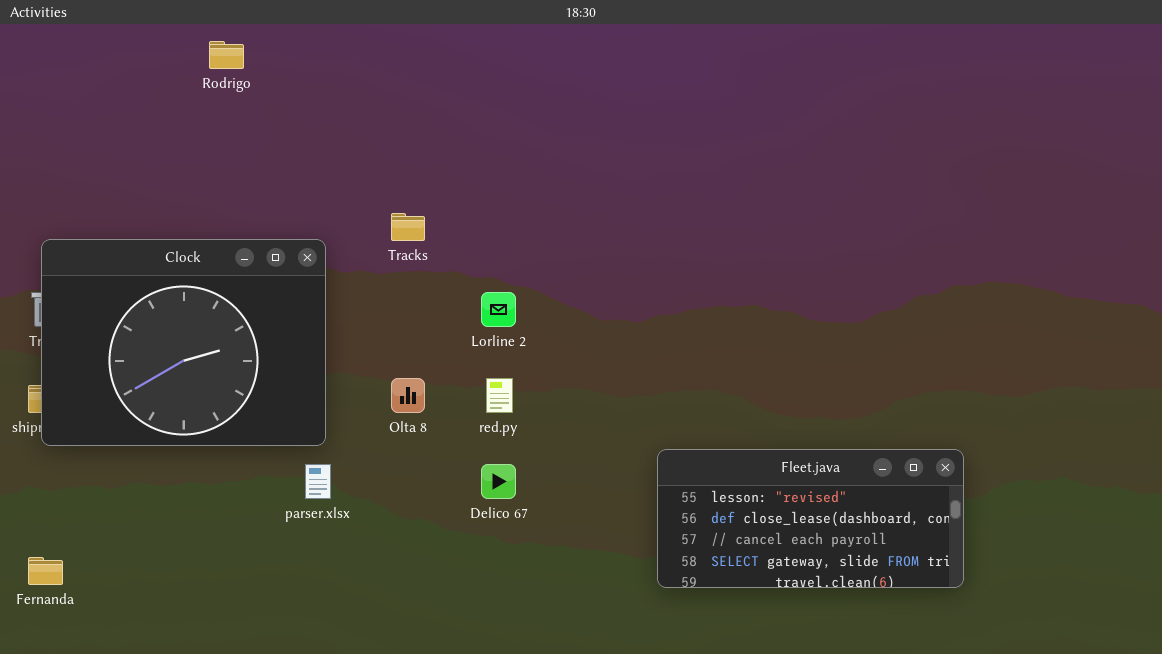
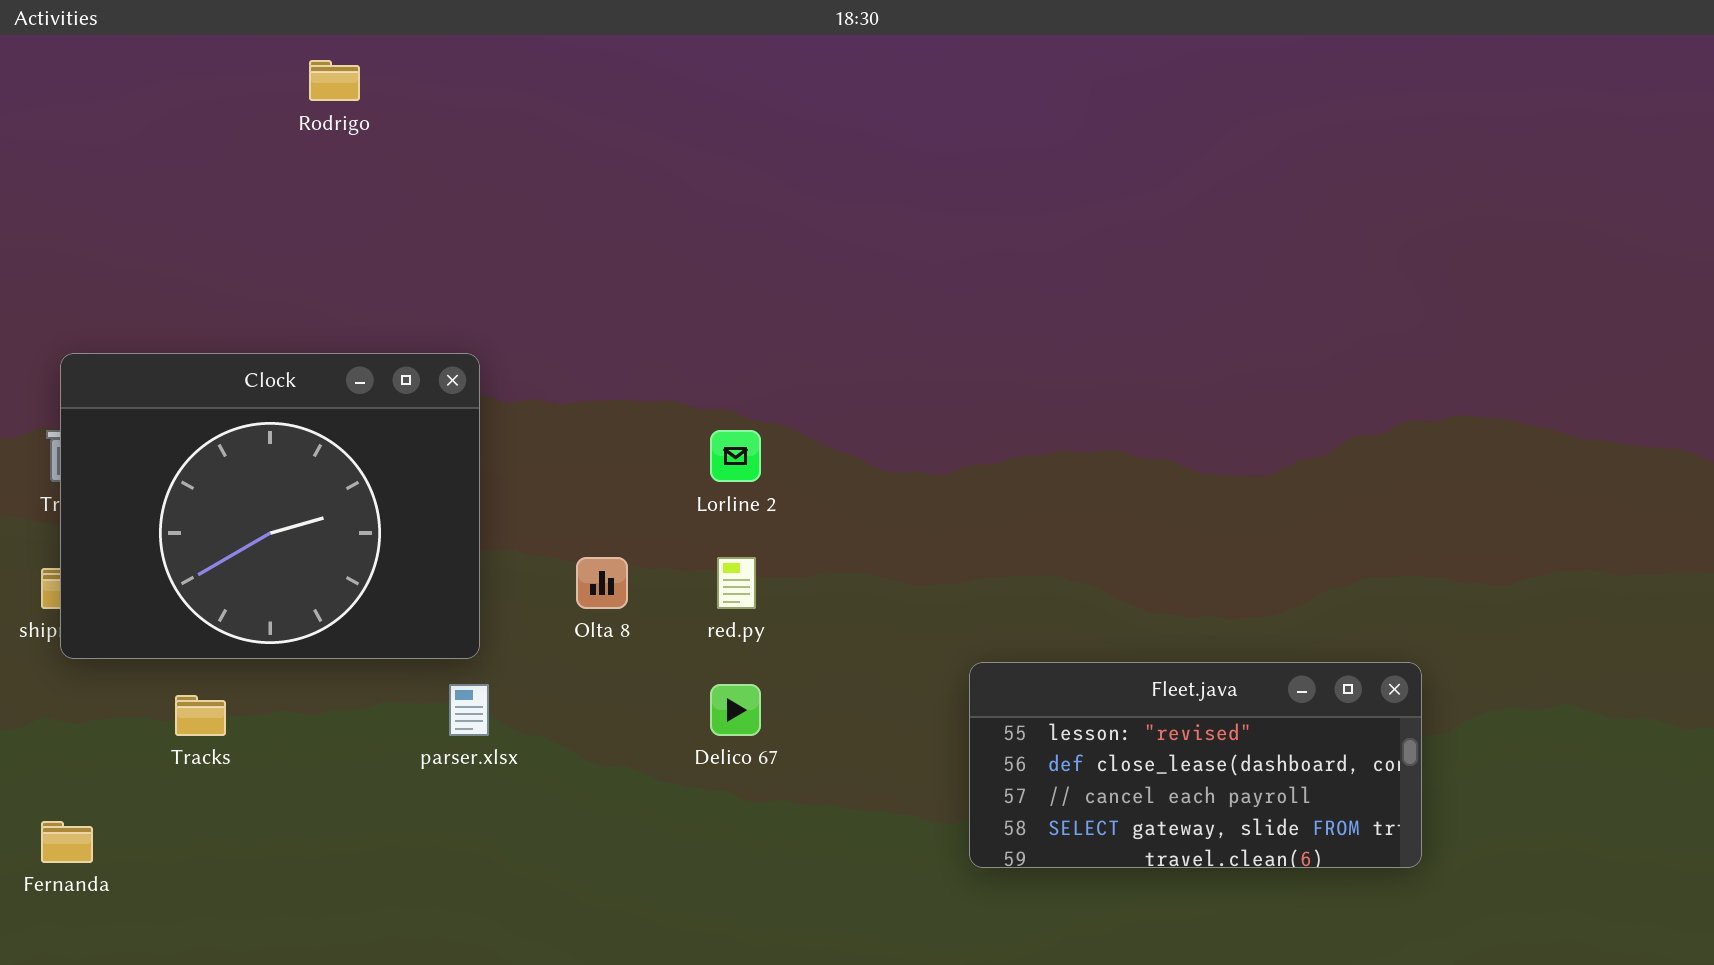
Tracks: [391,213,425,241] -> [175,695,226,736], moved

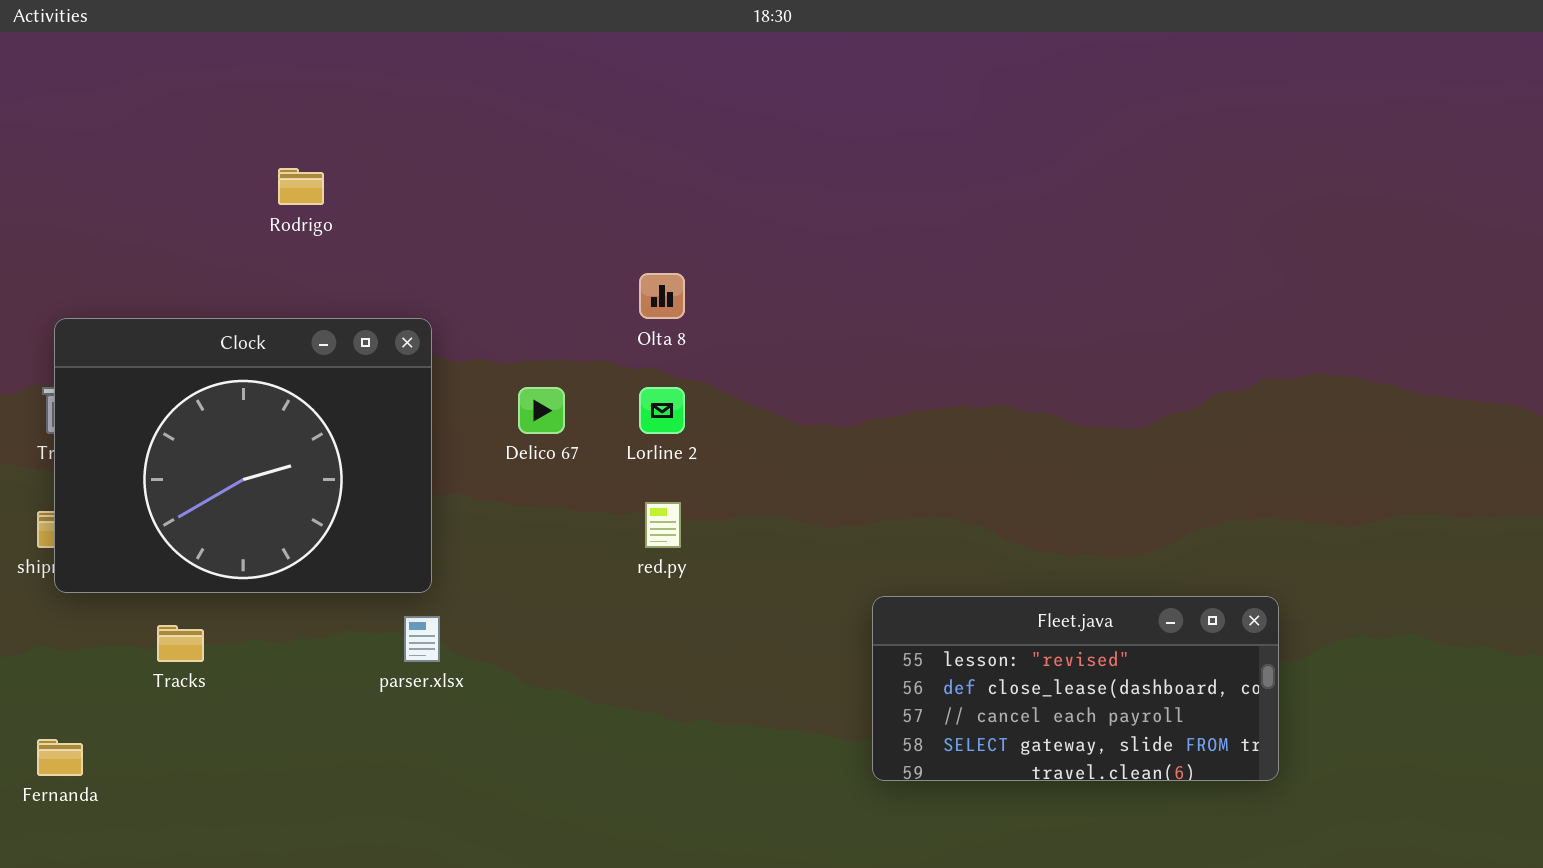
Rodrigo: [309,60,360,101] -> [278,168,324,205], moved
Olta 8: [576,557,628,609] -> [639,273,685,319], moved
Delico 67: [710,684,761,736] -> [518,387,565,434], moved

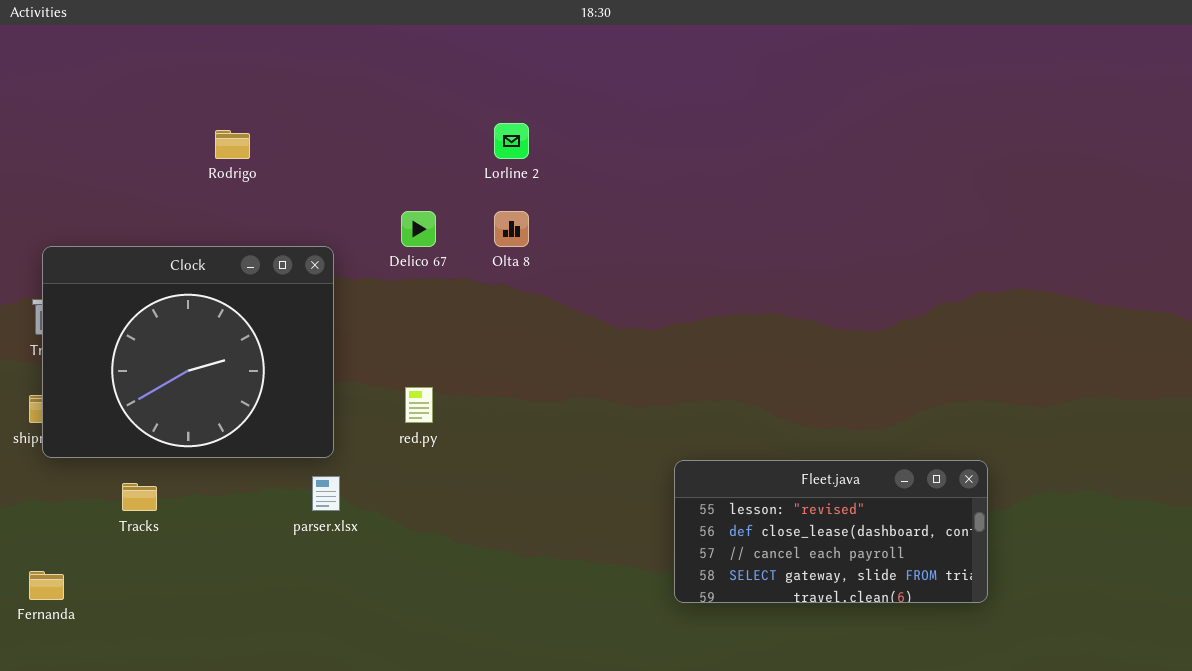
Delico 67: [518,387,565,434] -> [401,211,436,247], moved
Lorline 2: [639,387,685,434] -> [494,123,529,159], moved
red.py: [645,502,681,548] -> [405,387,433,423], moved

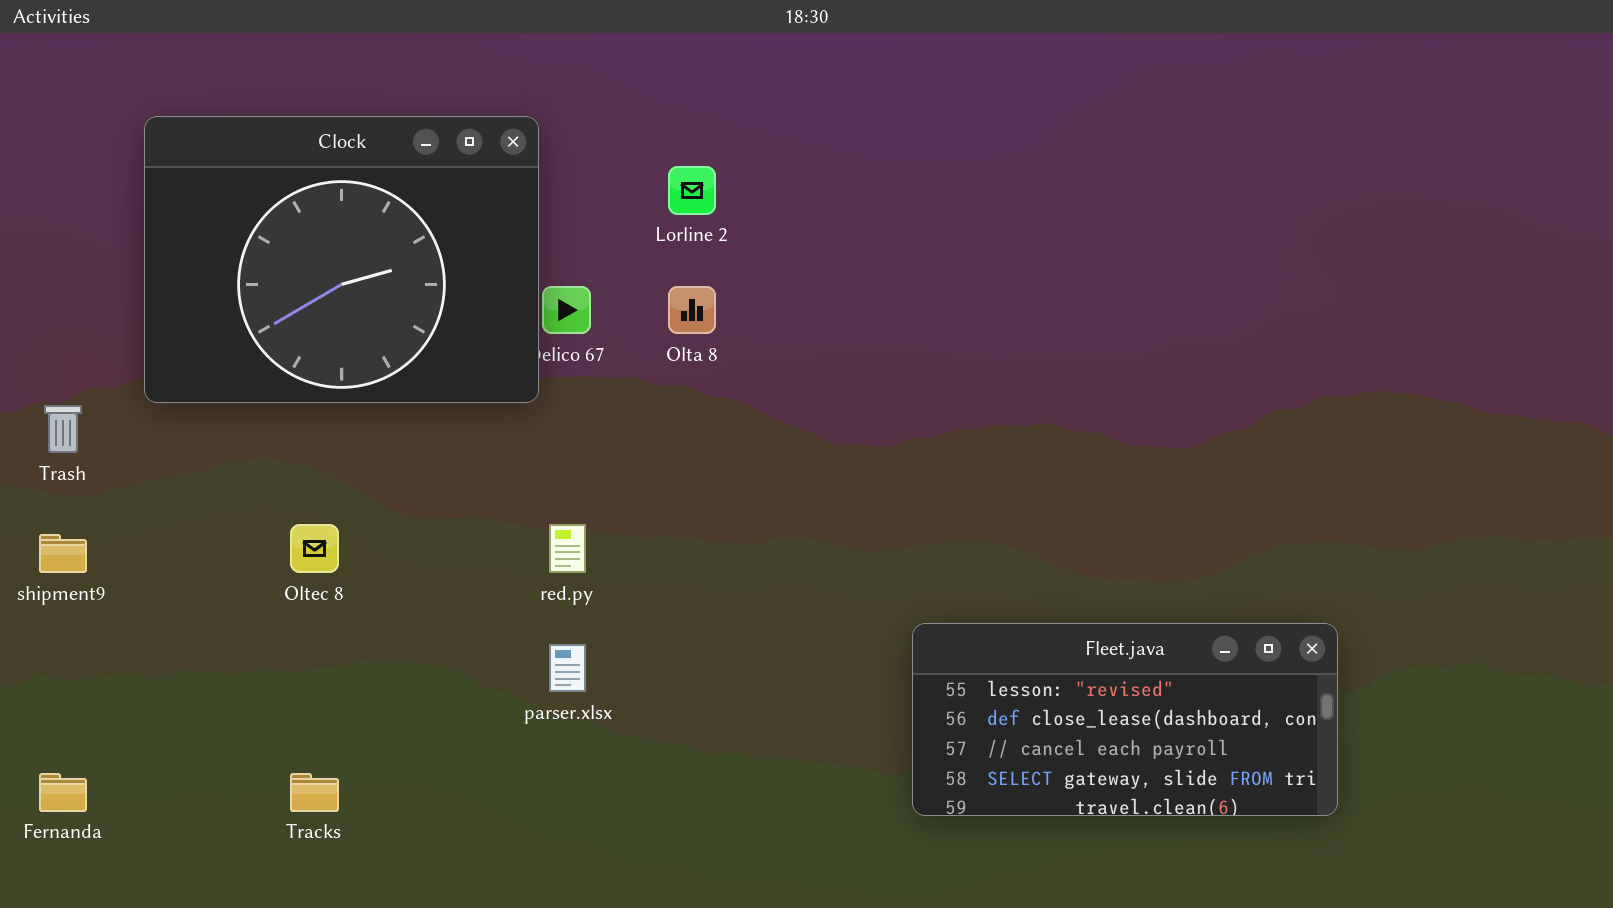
Clock: [42,246,334,458] -> [144,116,539,403], moved
parser.xlsx: [312,476,340,511] -> [549,644,586,692], moved
Tracks: [122,483,157,511] -> [290,773,339,812], moved

